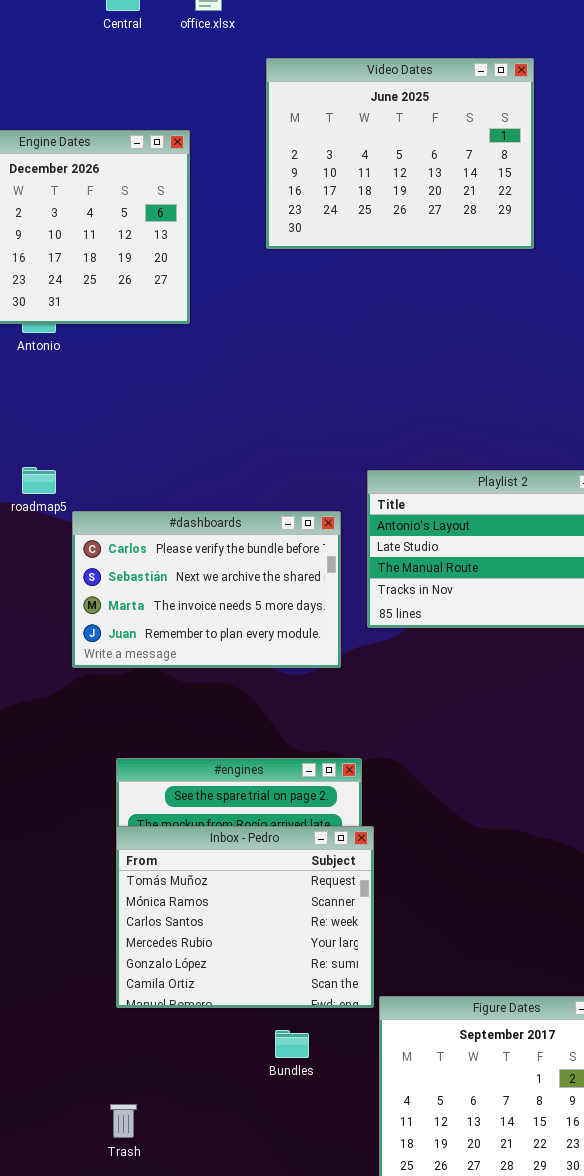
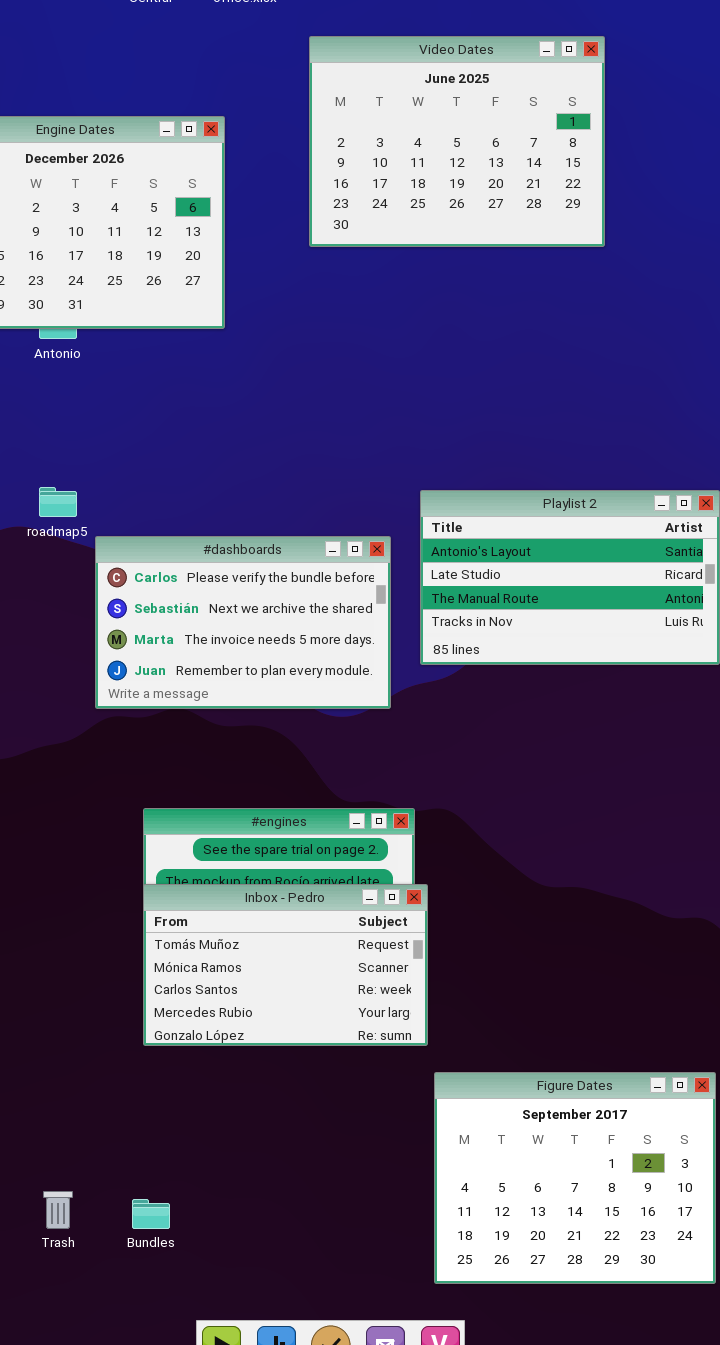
Inbox - Pedro: [116,826,374,1008] -> [143,884,428,1046], resized
Bundles: [275,1030,309,1058] -> [132,1199,170,1229], moved
Trash: [110,1104,137,1138] -> [43,1191,73,1229], moved

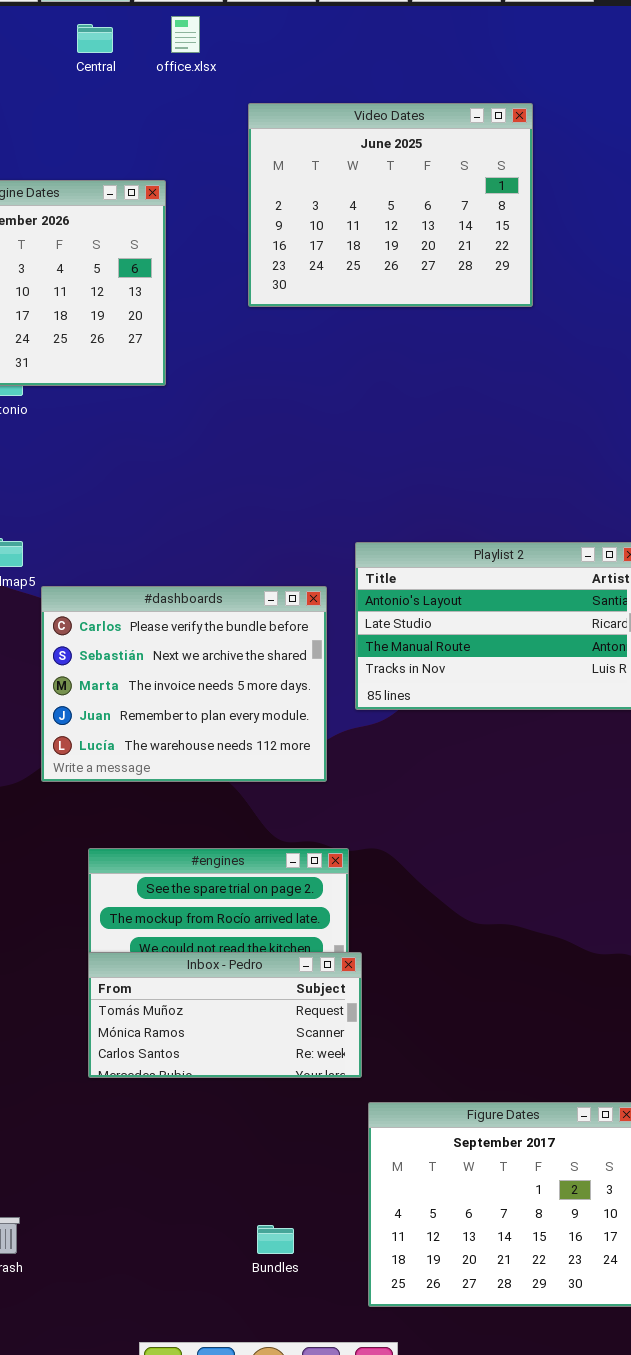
#dashboards: [95,536,391,709] -> [41,586,327,782], resized
Inbox - Pedro: [143,884,428,1046] -> [88,952,362,1078], resized
Bundles: [132,1199,170,1229] -> [257,1225,294,1254], moved

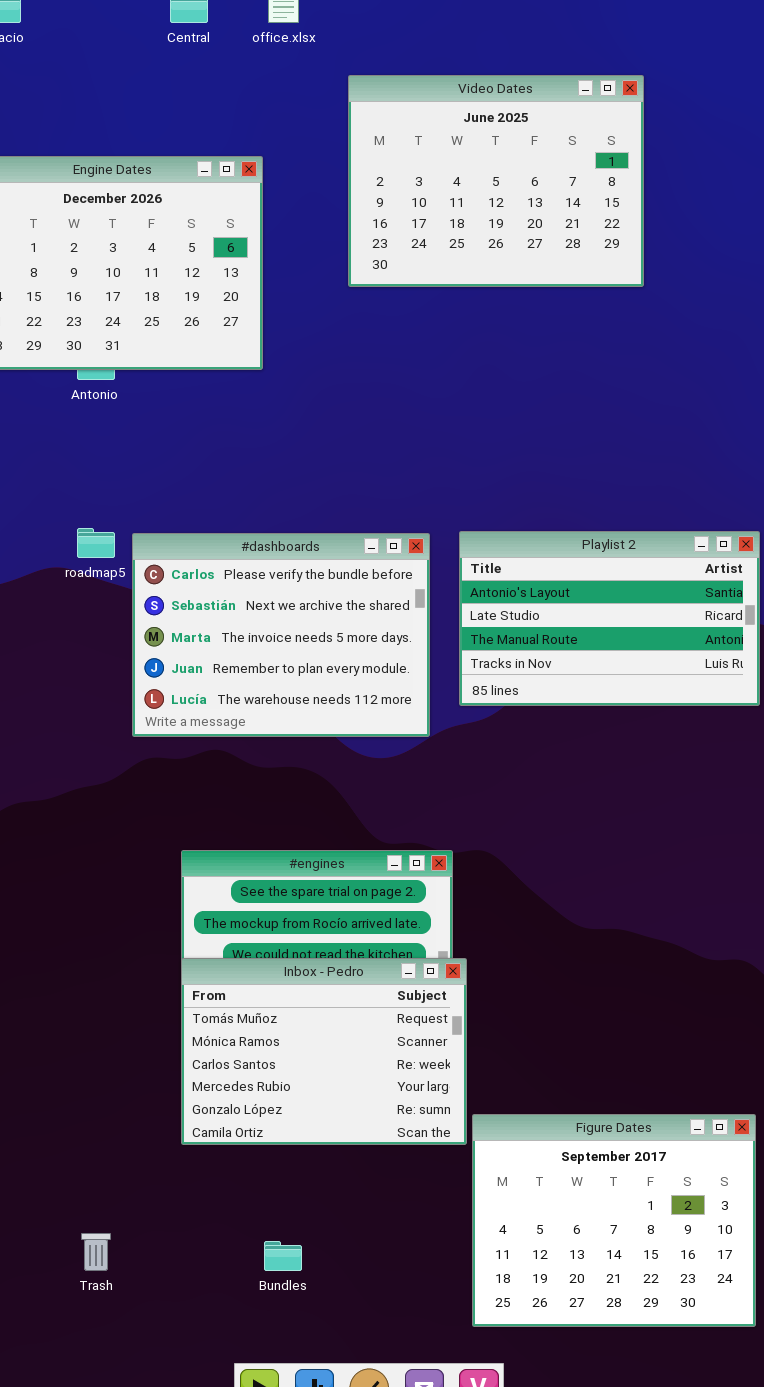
#dashboards: [41,586,327,782] -> [132,533,430,737], moved
Inbox - Pedro: [88,952,362,1078] -> [181,958,467,1145], resized
Bundles: [257,1225,294,1254] -> [264,1241,302,1271], moved

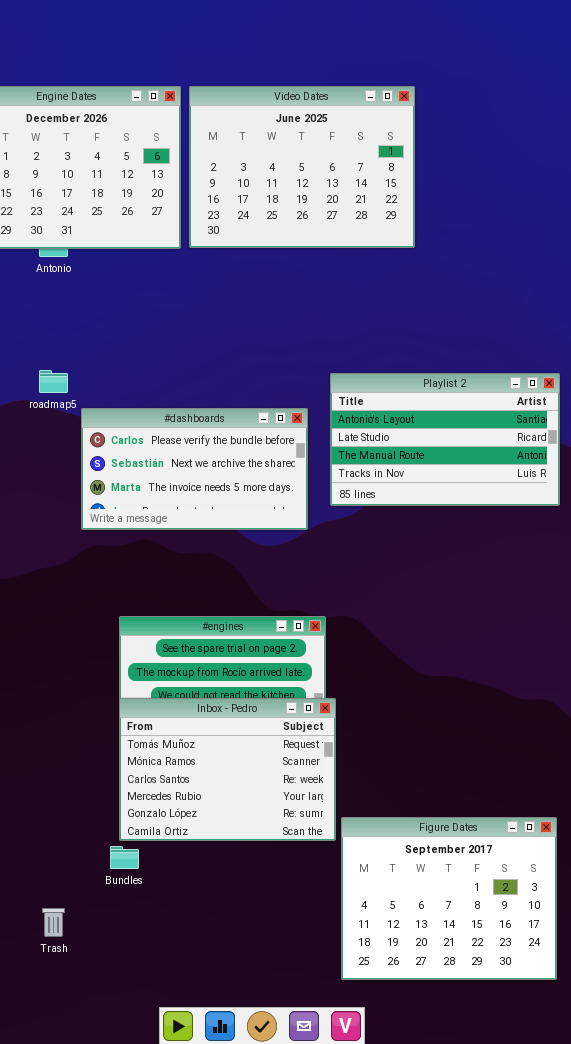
Video Dates: [348,75,644,287] -> [189,86,415,248], moved
#dashboards: [132,533,430,737] -> [81,408,308,530], resized
Bundles: [264,1241,302,1271] -> [110,846,139,869], moved

